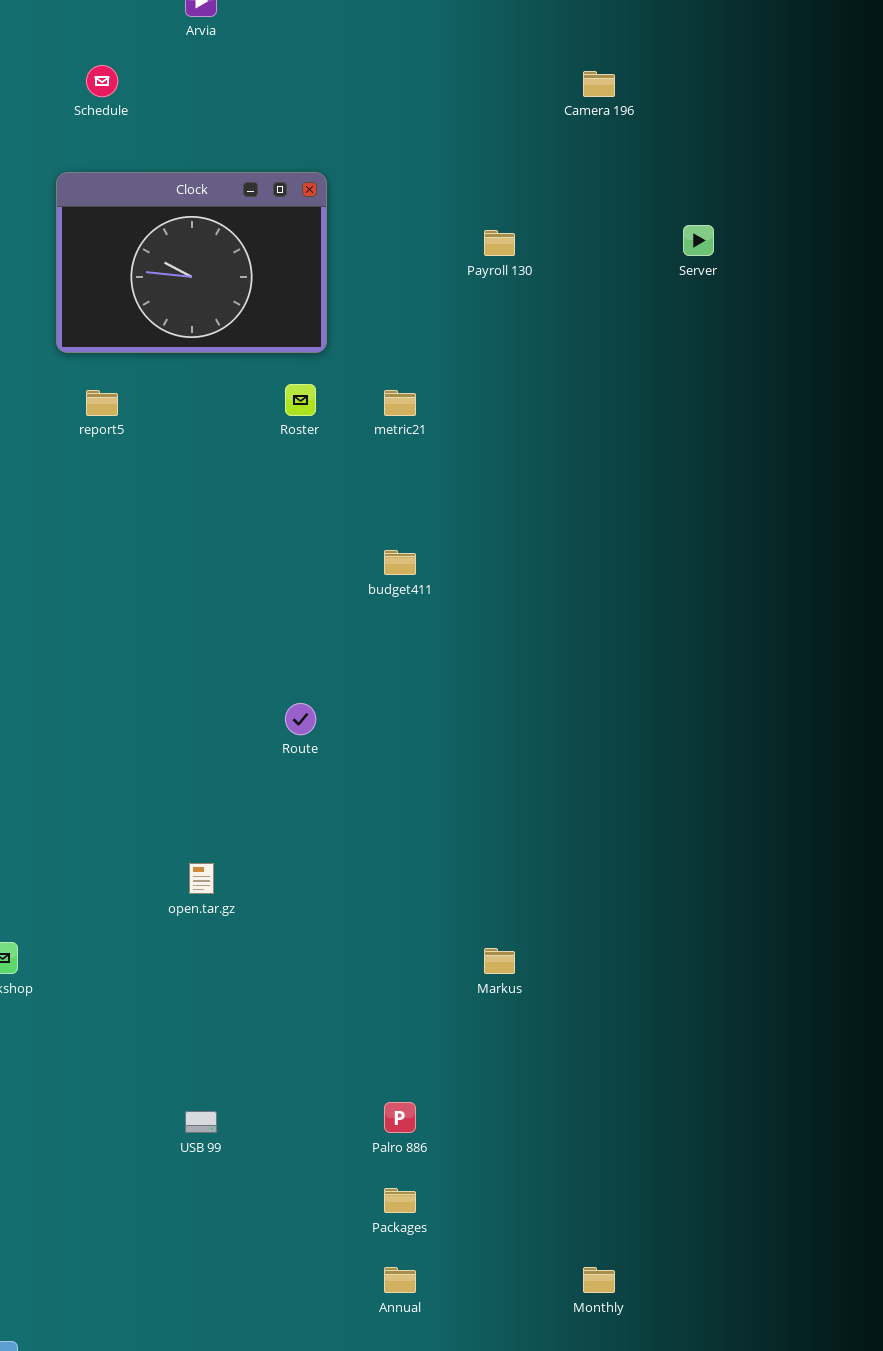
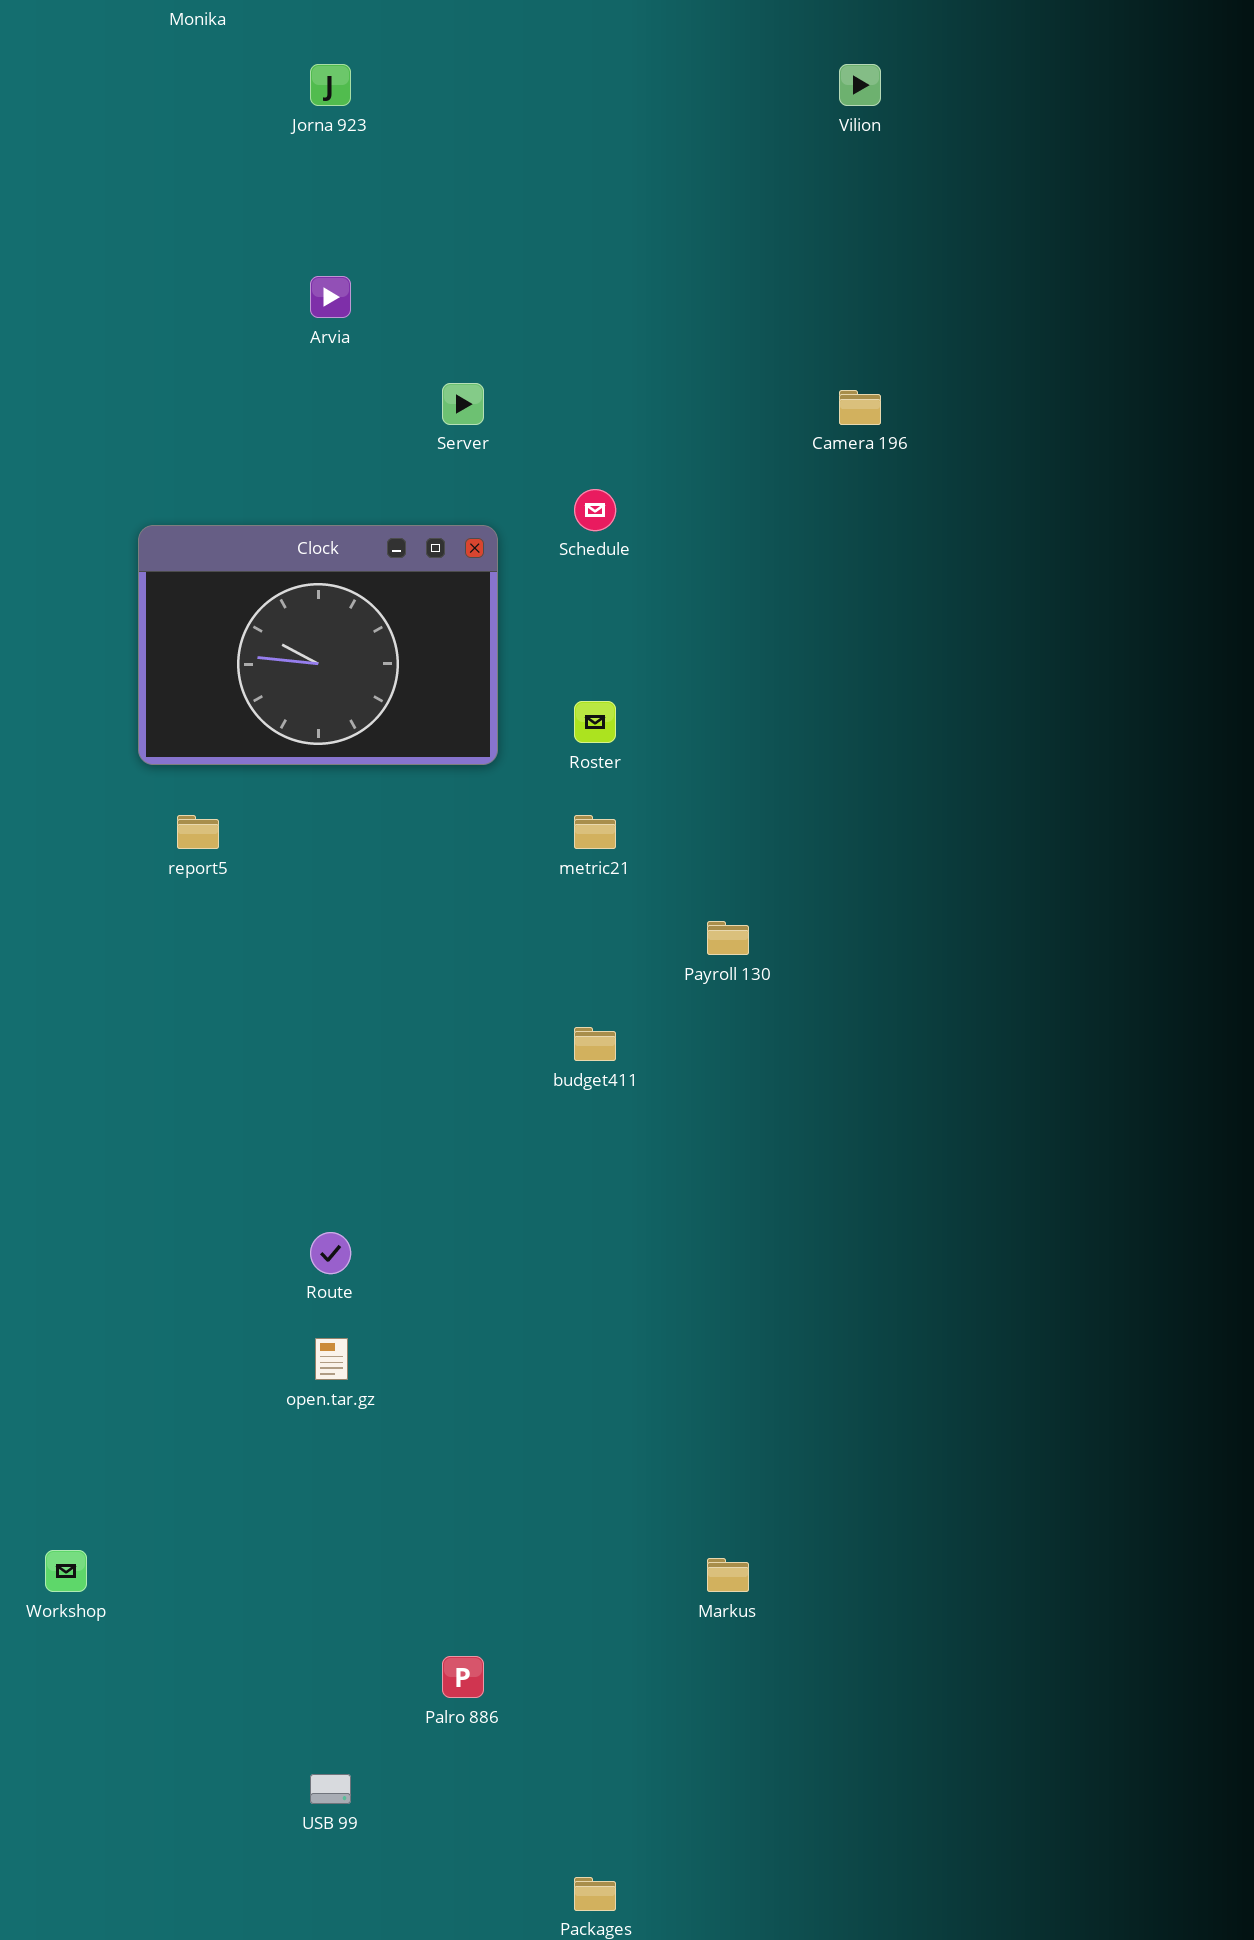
Schedule: [86,65,118,97] -> [574,489,616,531], moved
Server: [683,225,714,256] -> [442,383,484,425], moved
Payroll 130: [484,230,515,256] -> [707,921,749,955], moved
Roster: [285,384,316,416] -> [574,701,616,743], moved
Route: [285,703,316,735] -> [310,1232,351,1274], moved
open.tar.gz: [189,863,214,894] -> [315,1338,348,1380], moved
Palro 886: [384,1102,416,1133] -> [442,1656,484,1698], moved

